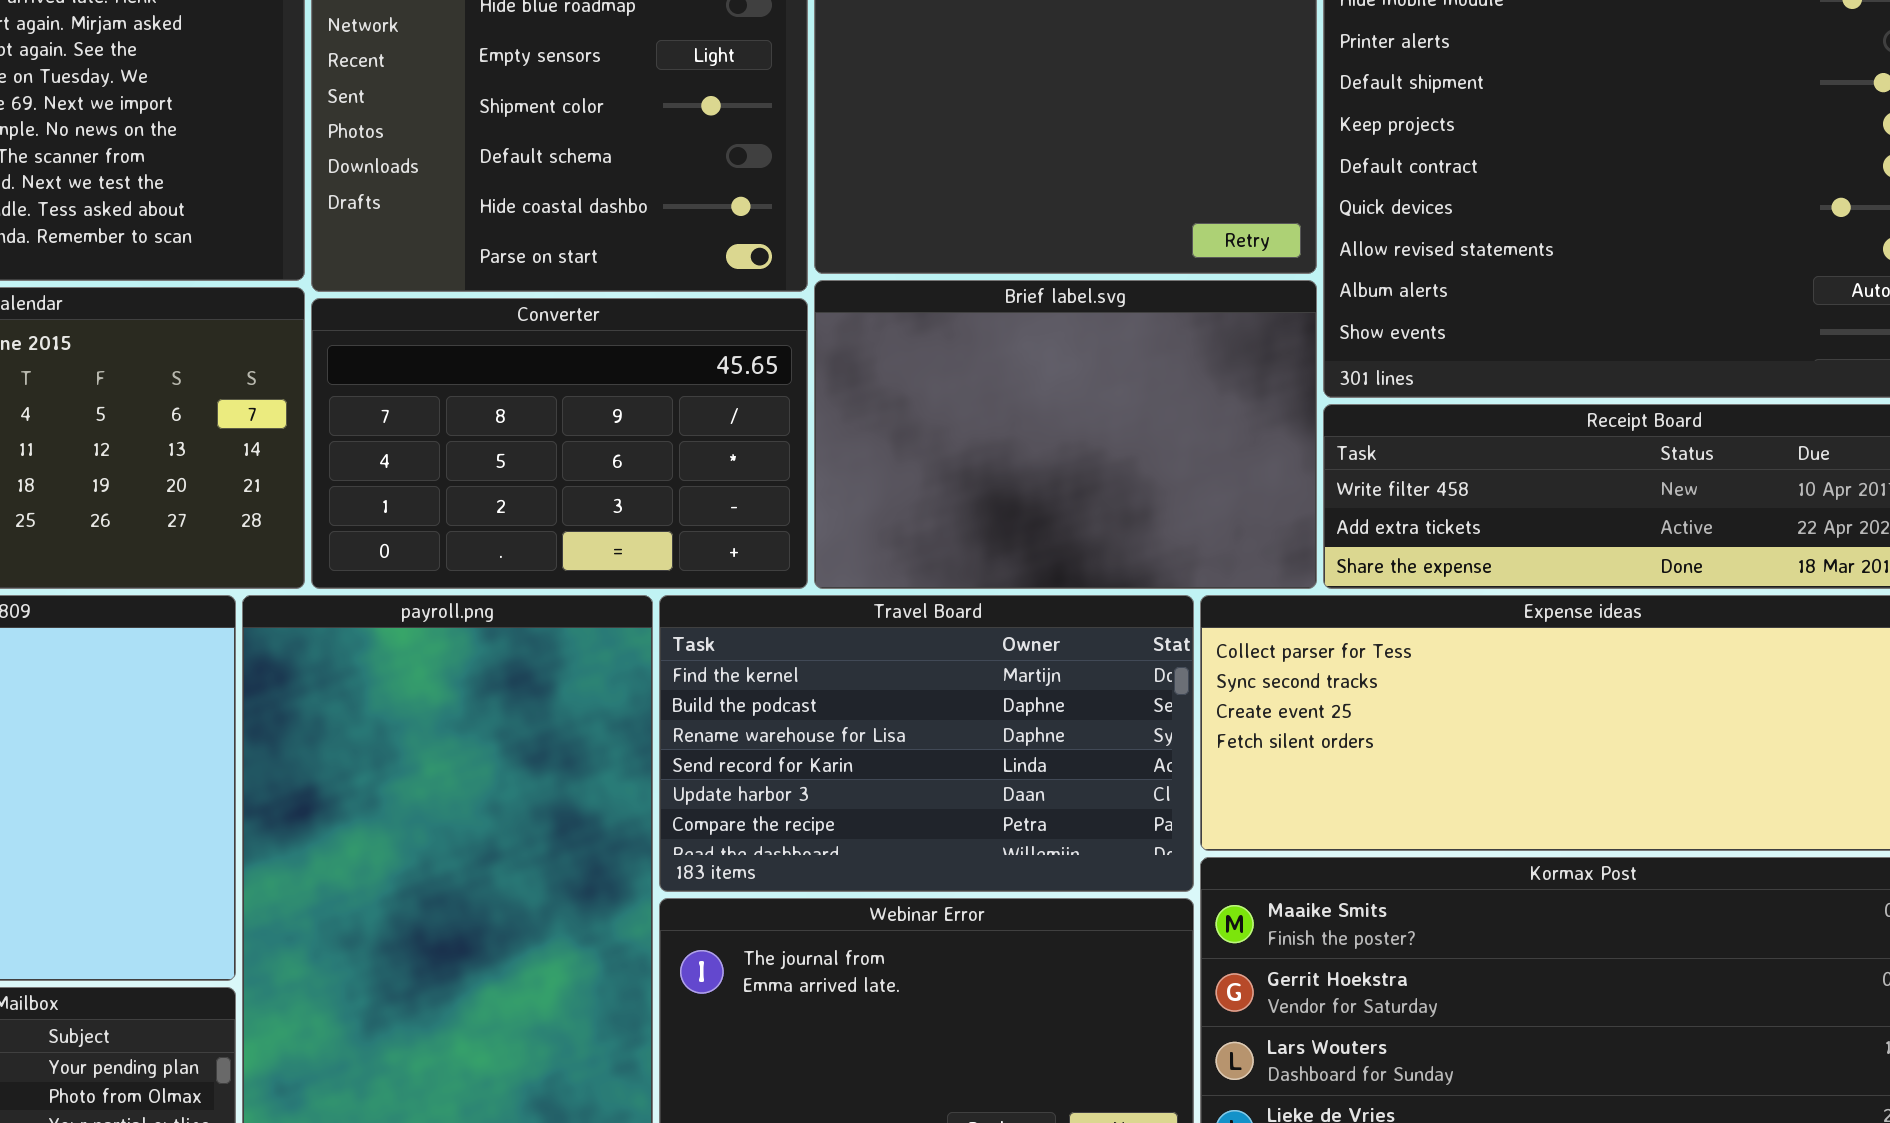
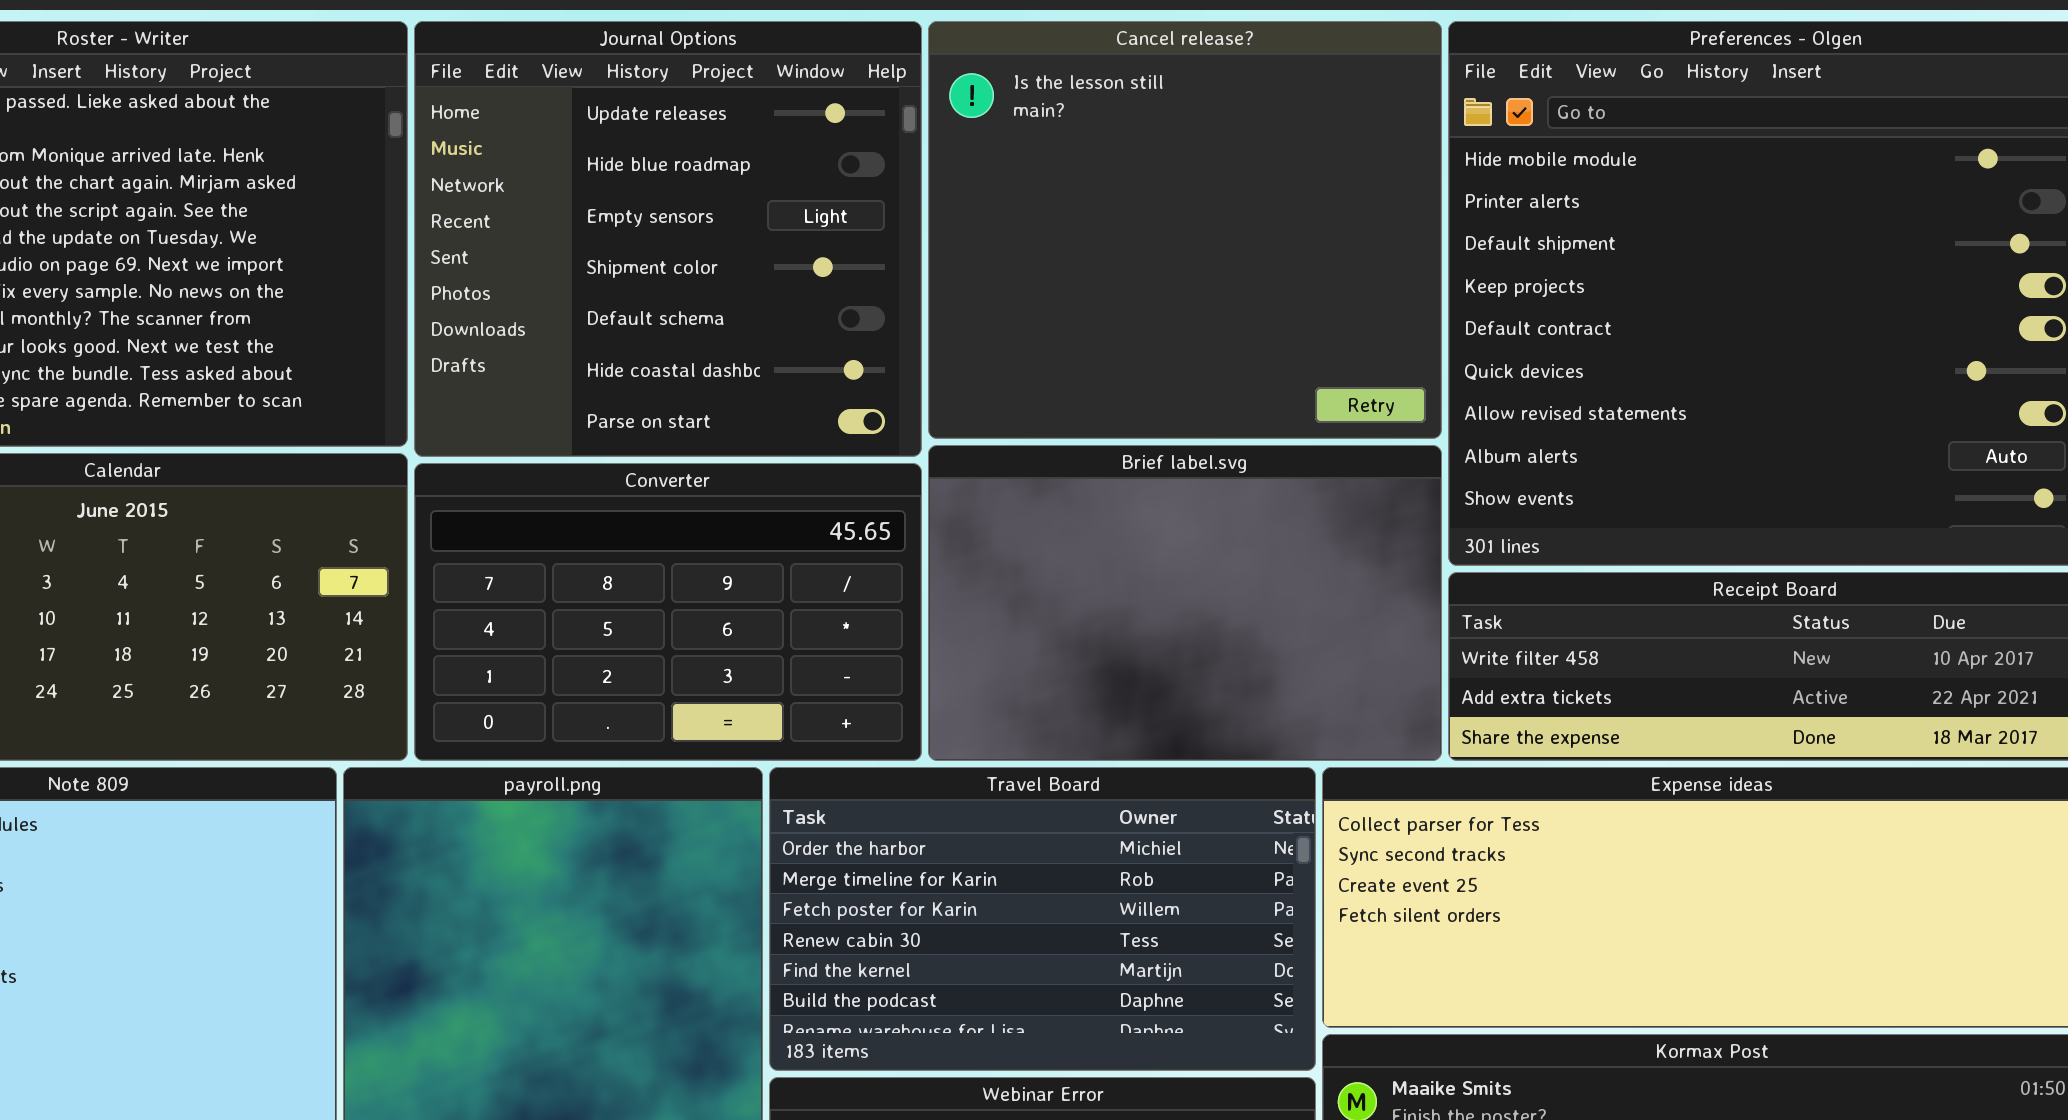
Travel Board: [659,595,1194,892] -> [769,767,1316,1071], scrolled up 4 rows

